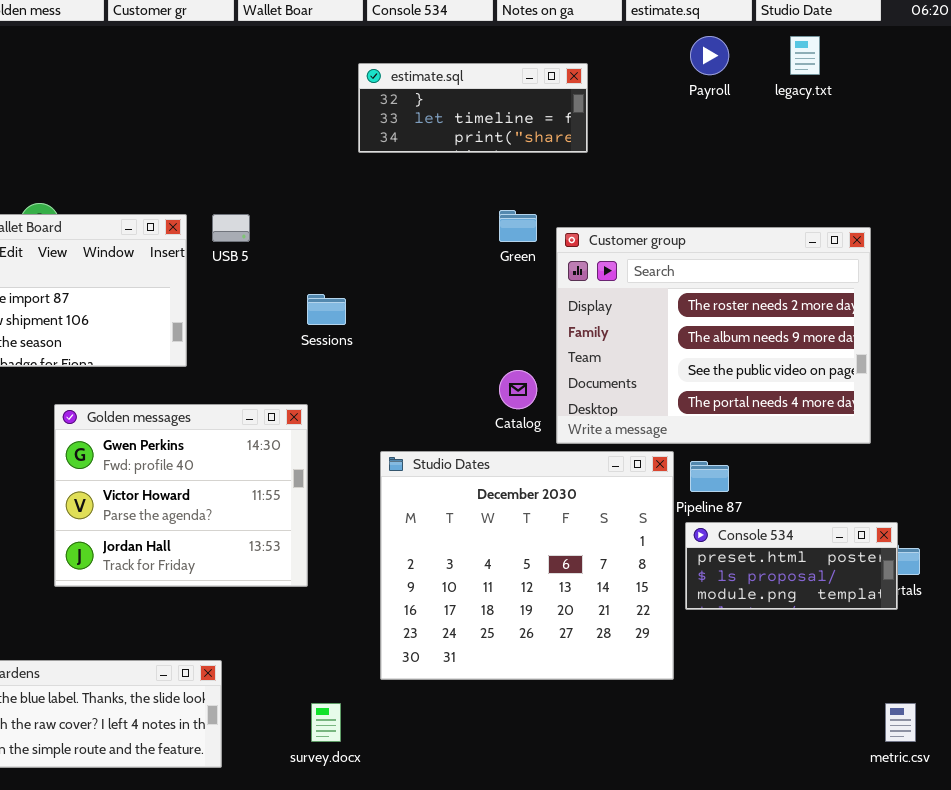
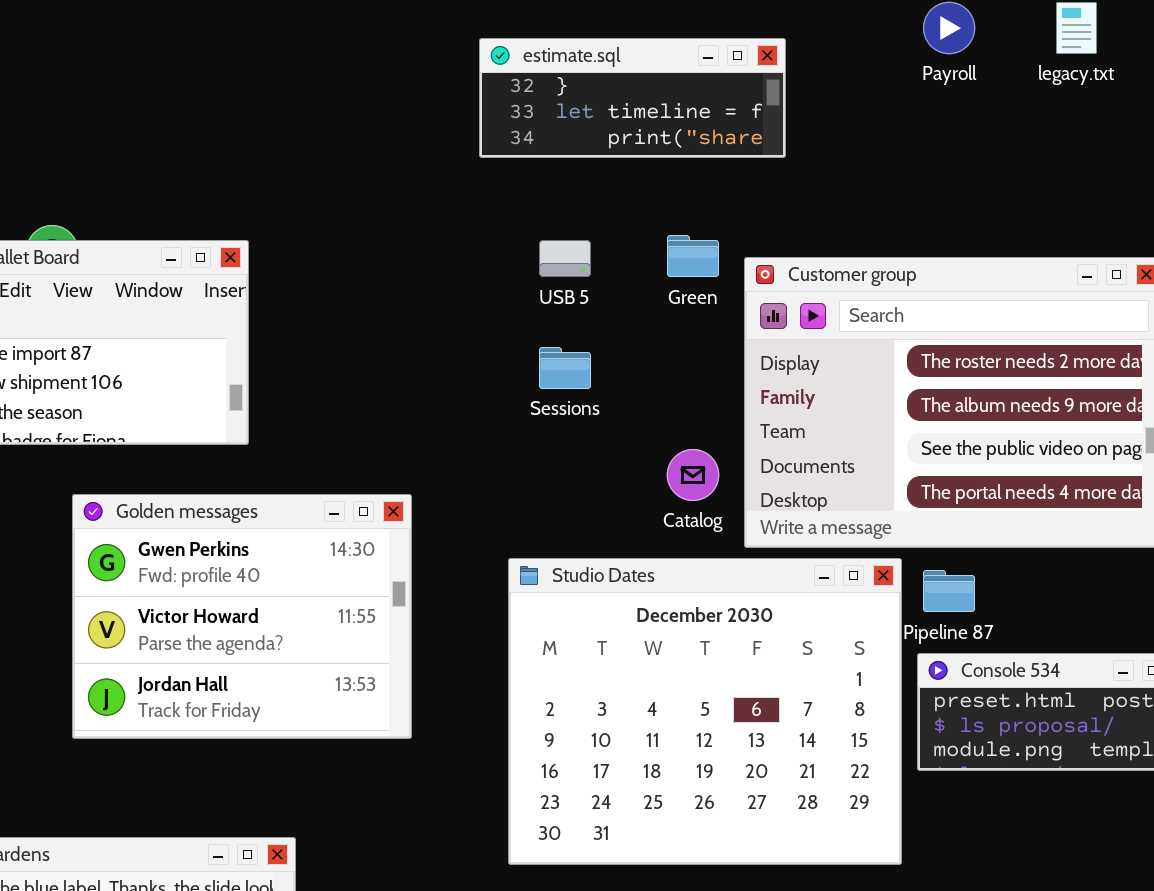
USB 5: [212,214,250,242] -> [539,240,591,277], moved
Sessions: [307,294,346,325] -> [539,347,591,389], moved

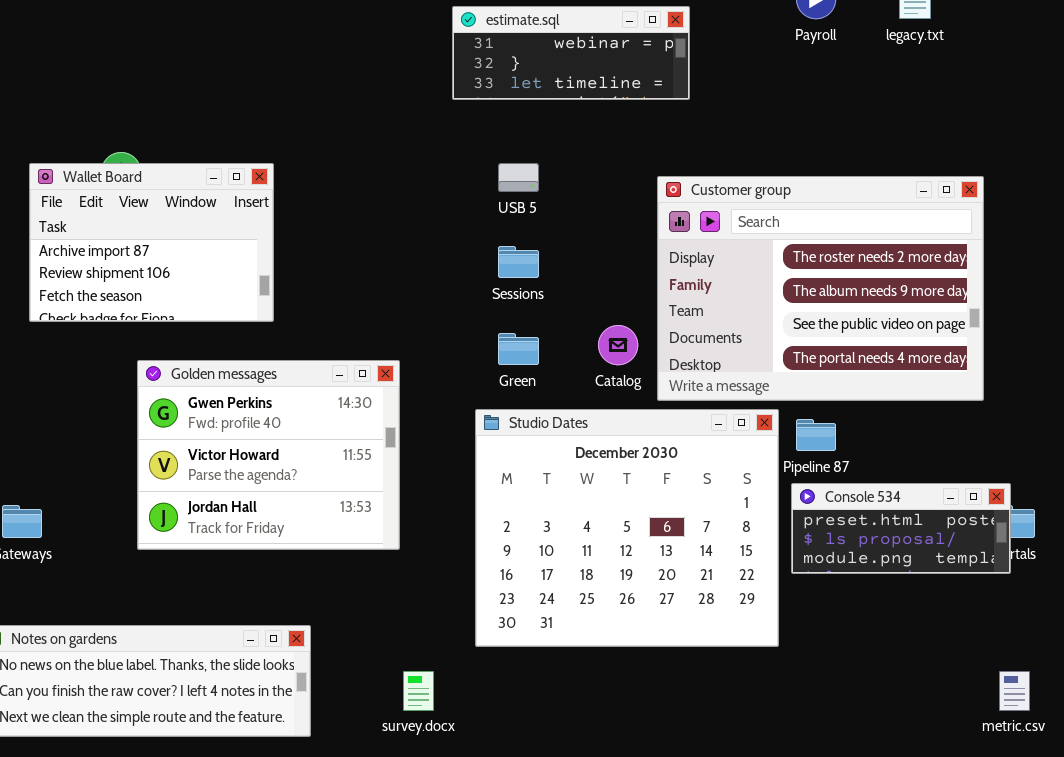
estimate.sql: [479,38,786,158] -> [452,6,690,100], scrolled up 1 row
Green: [667,235,719,277] -> [498,333,539,365], moved

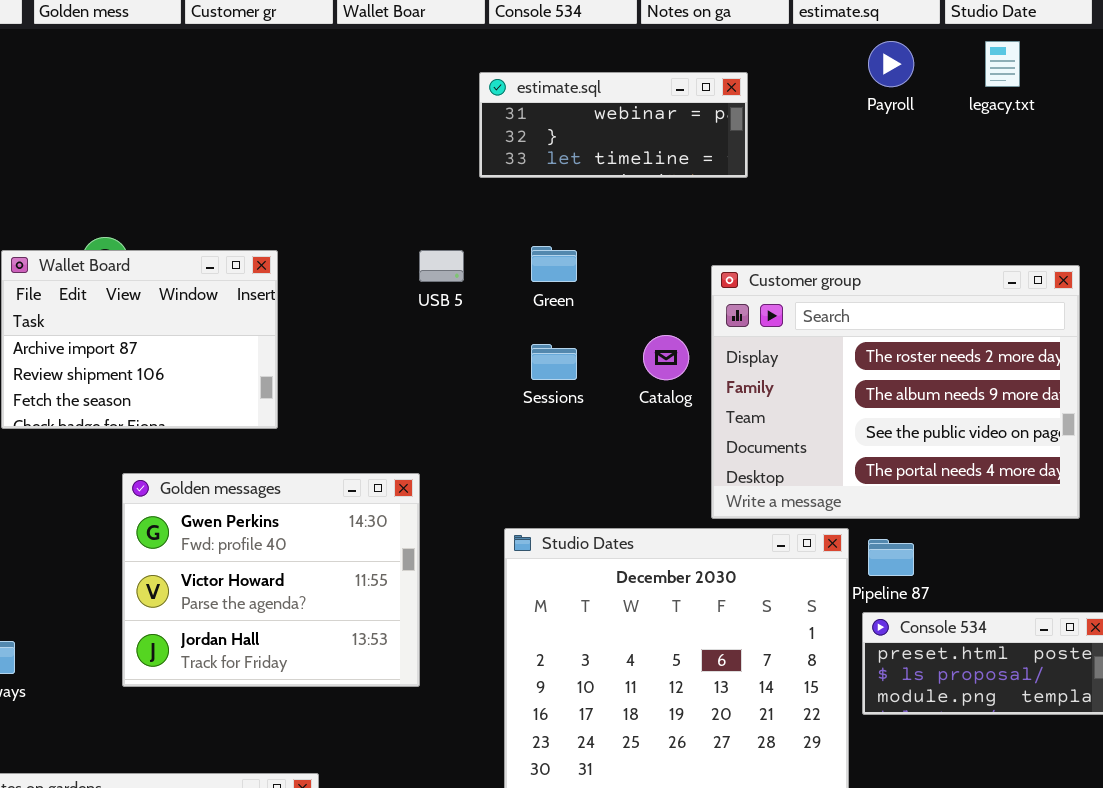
USB 5: [498,163,539,192] -> [419,250,464,282], moved
Catalog: [598,325,638,365] -> [643,335,689,380], moved
Green: [498,333,539,365] -> [531,246,577,282], moved

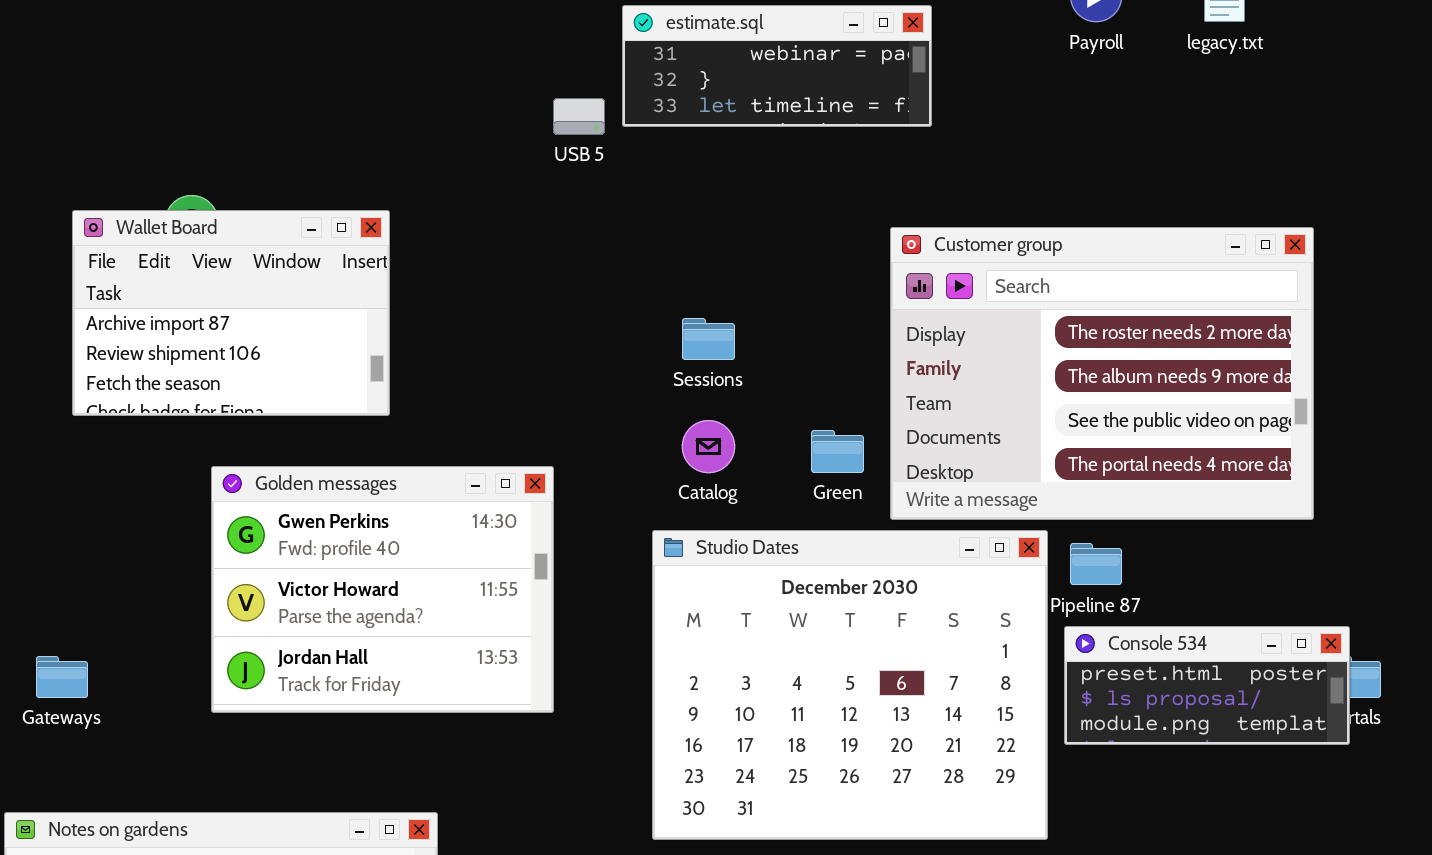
Green: [531,246,577,282] -> [811,430,864,473], moved
USB 5: [419,250,464,282] -> [553,98,605,135], moved
Catalog: [643,335,689,380] -> [682,420,735,473], moved

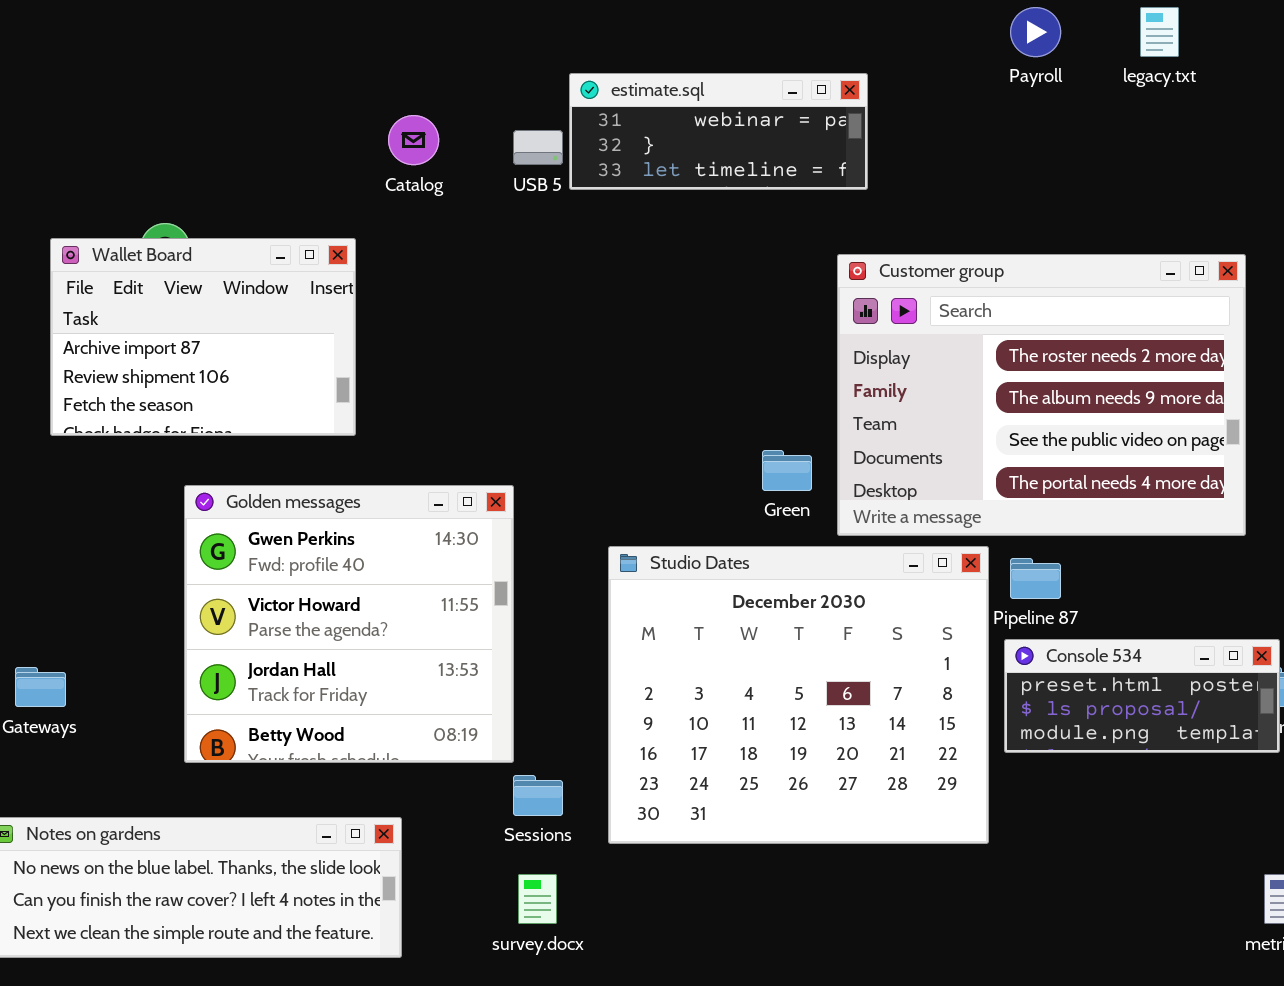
estimate.sql: [622,5,932,127] -> [569,73,868,190], moved
Sessions: [682,318,735,360] -> [513,775,563,816], moved
Catalog: [682,420,735,473] -> [388,115,439,165], moved
Golden messages: [211,466,554,713] -> [184,485,514,763], resized

